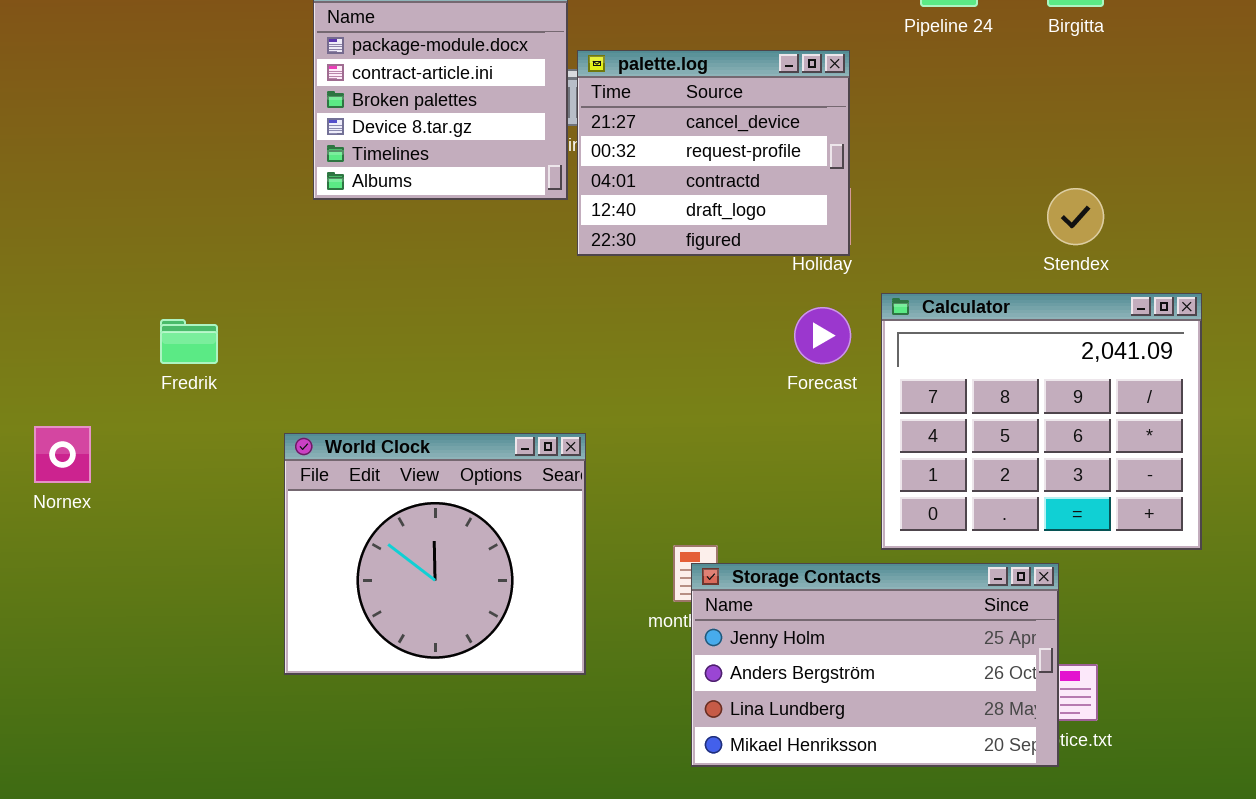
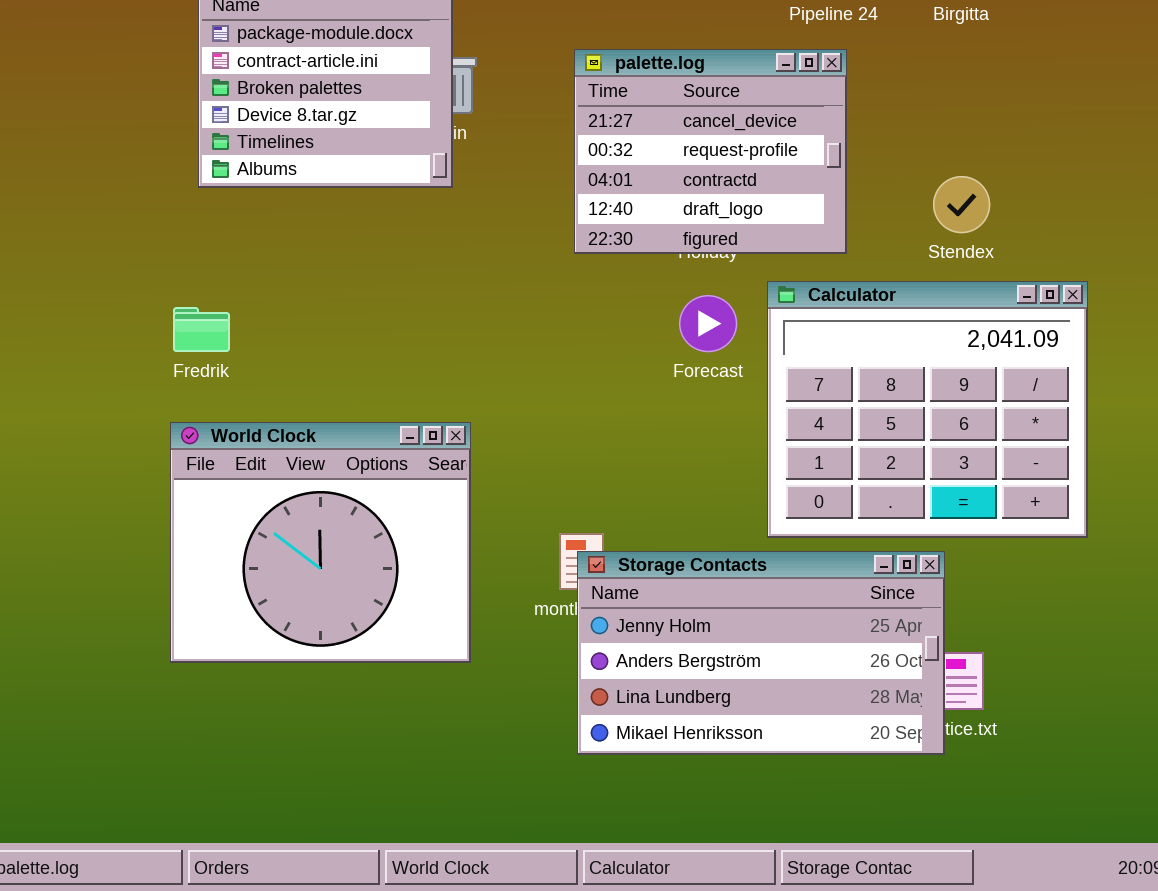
palette.log: [577,50,850,256] -> [574,49,847,254], moved
Fredrik: [160,319,218,364] -> [173,307,230,352], moved

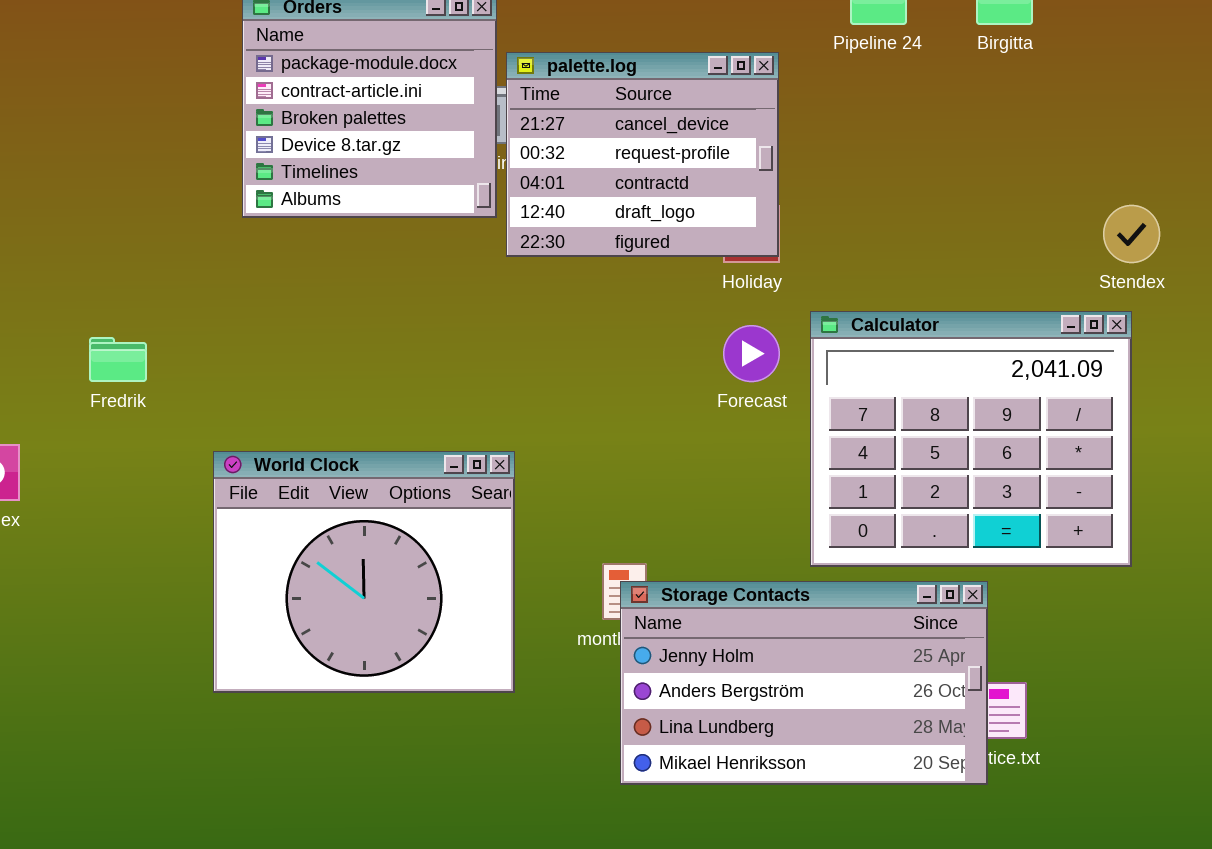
palette.log: [574,49,847,254] -> [506,52,779,257], moved
Stendex: [933,176,990,233] -> [1103,205,1160,263], moved
Fredrik: [173,307,230,352] -> [89,337,147,382], moved

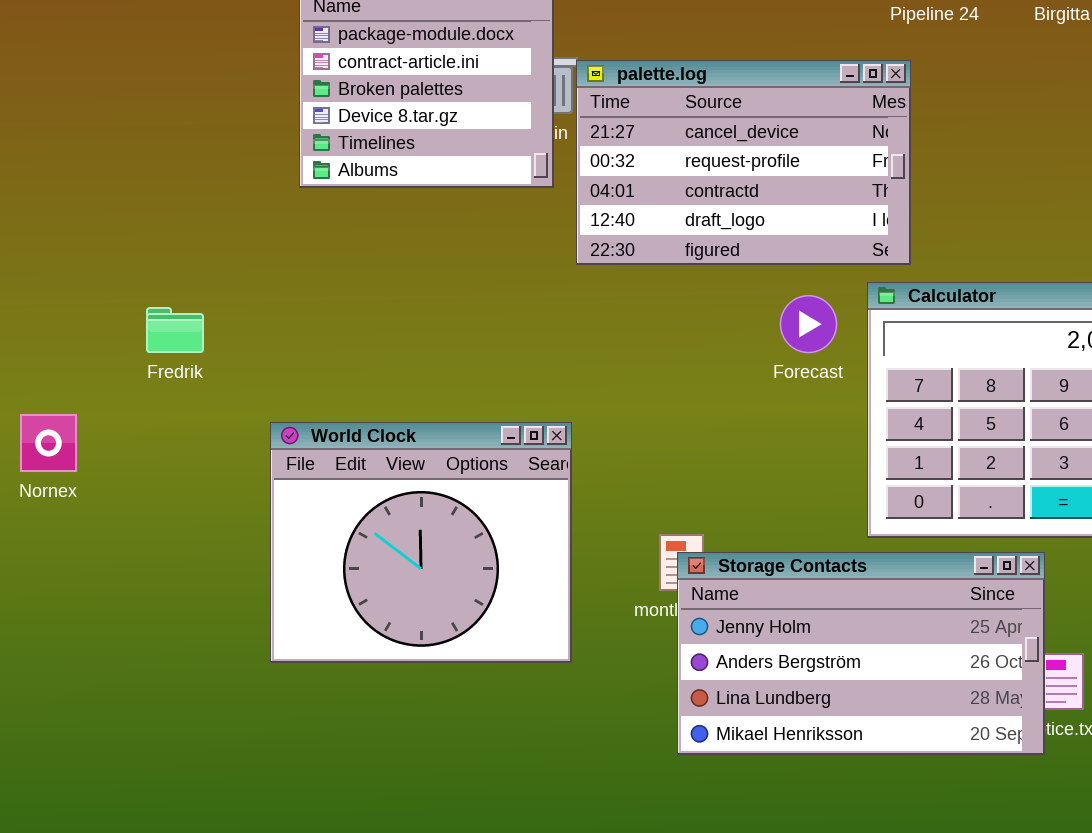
palette.log: [506,52,779,257] -> [576,60,911,265], moved, resized

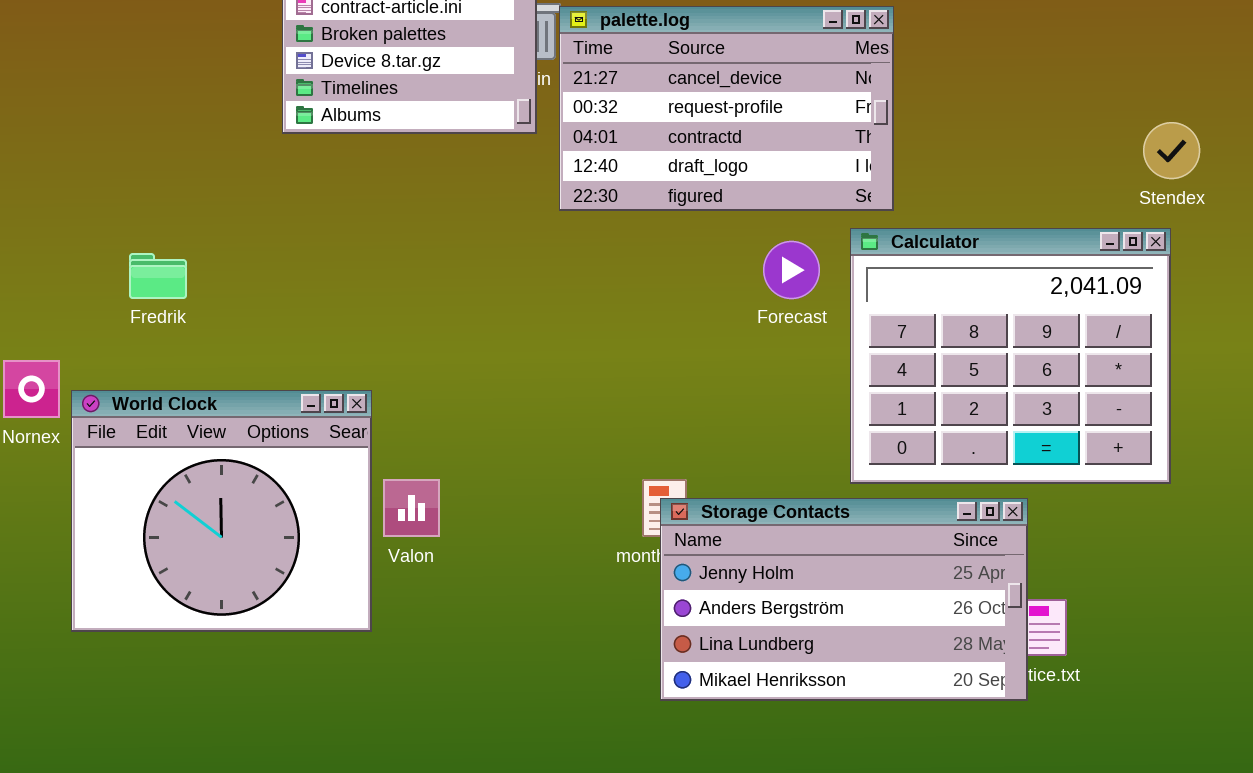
World Clock: [270,422,572,663] -> [71,390,372,632], moved

